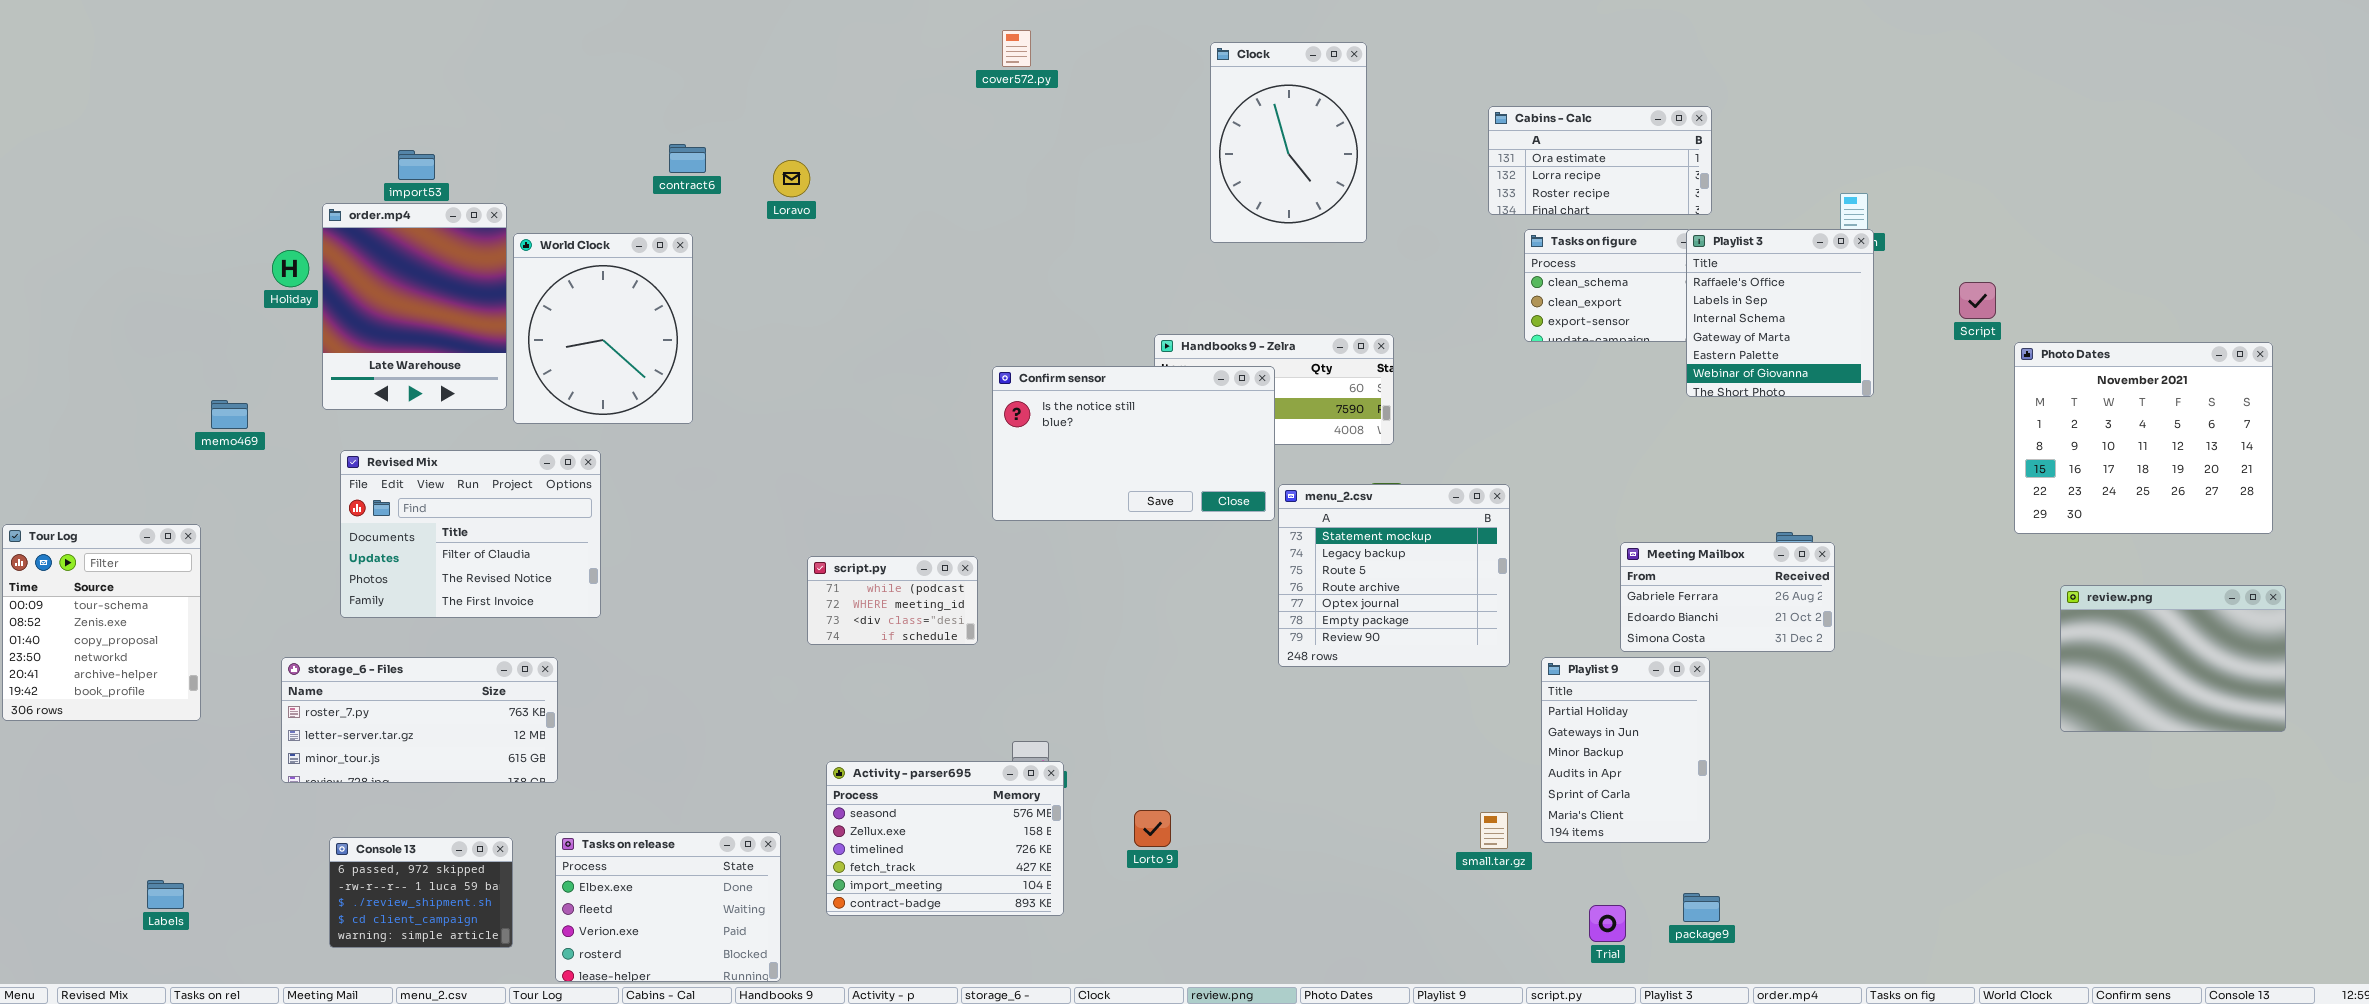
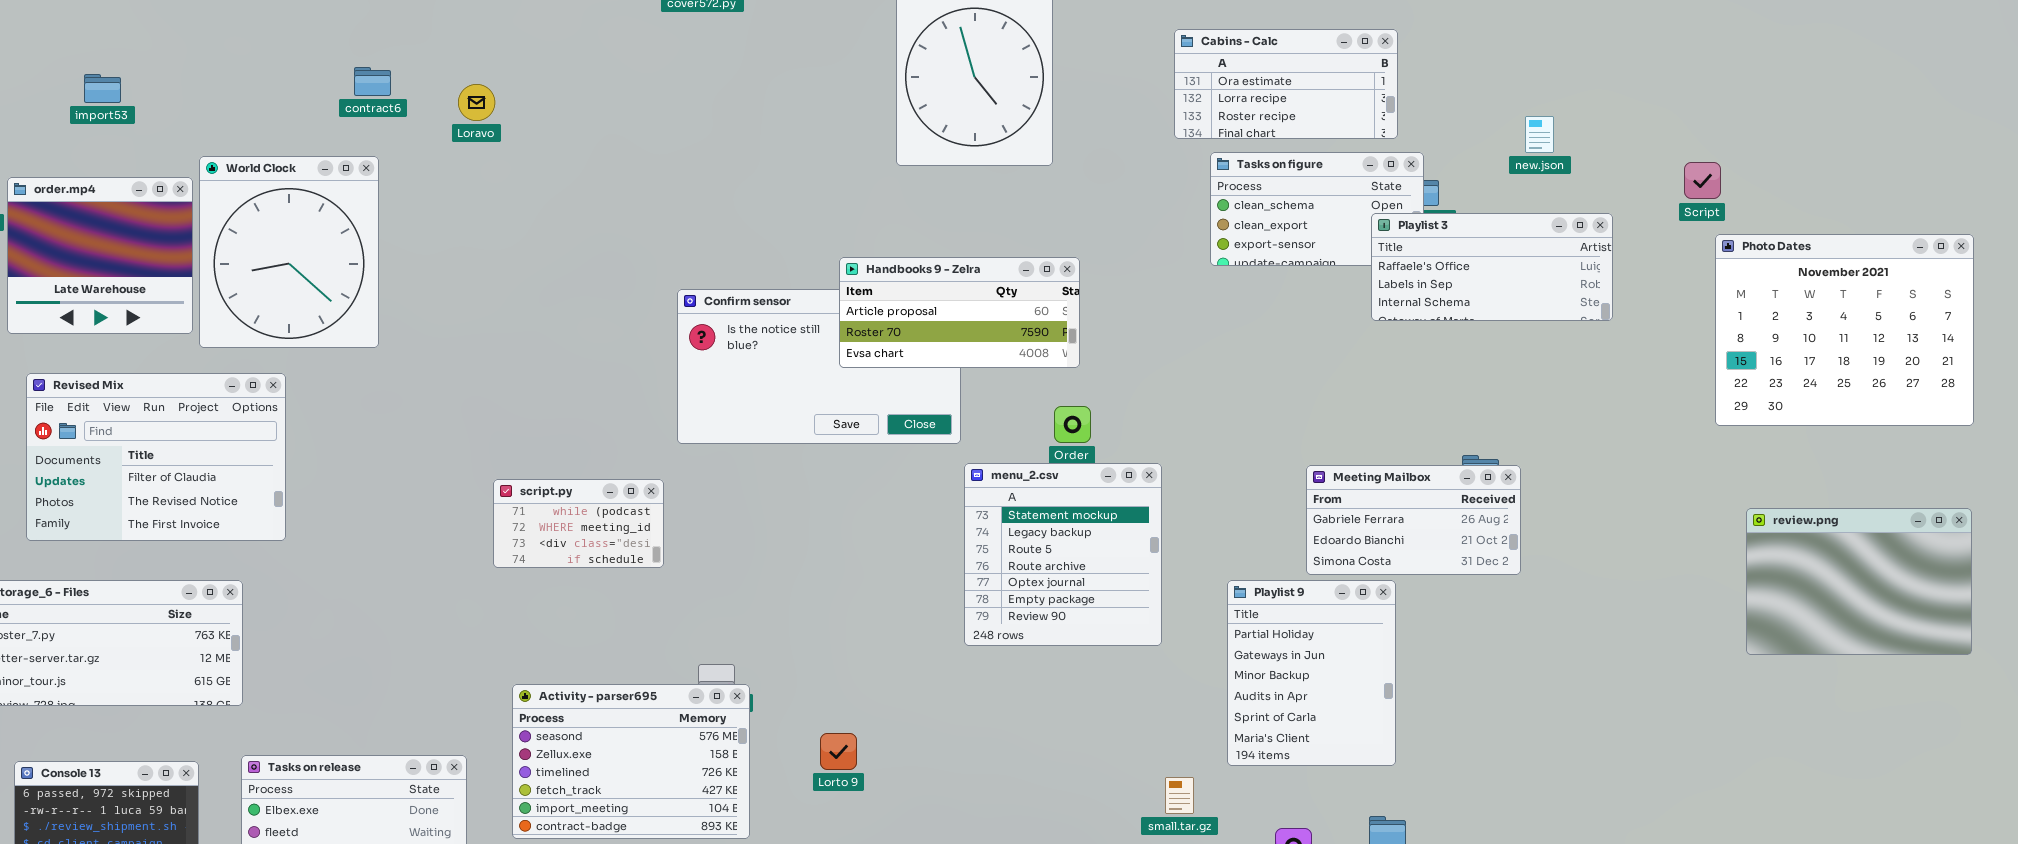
order.mp4: [322,203,507,410] -> [7,177,193,334], resized
Playlist 3: [1686,229,1874,397] -> [1371,213,1613,321], resized
Script: [1959,282,1996,319] -> [1684,162,1721,199], moved
Handbooks 9 - Zelra: [1154,334,1394,445] -> [839,257,1080,368], raised
Photo Dates: [2014,342,2273,534] -> [1715,234,1974,426], moved
menu_2.csv: [1278,484,1510,667] -> [964,463,1162,646], moved, resized
small.tar.gz: [1480,812,1508,849] -> [1165,777,1194,814], moved

